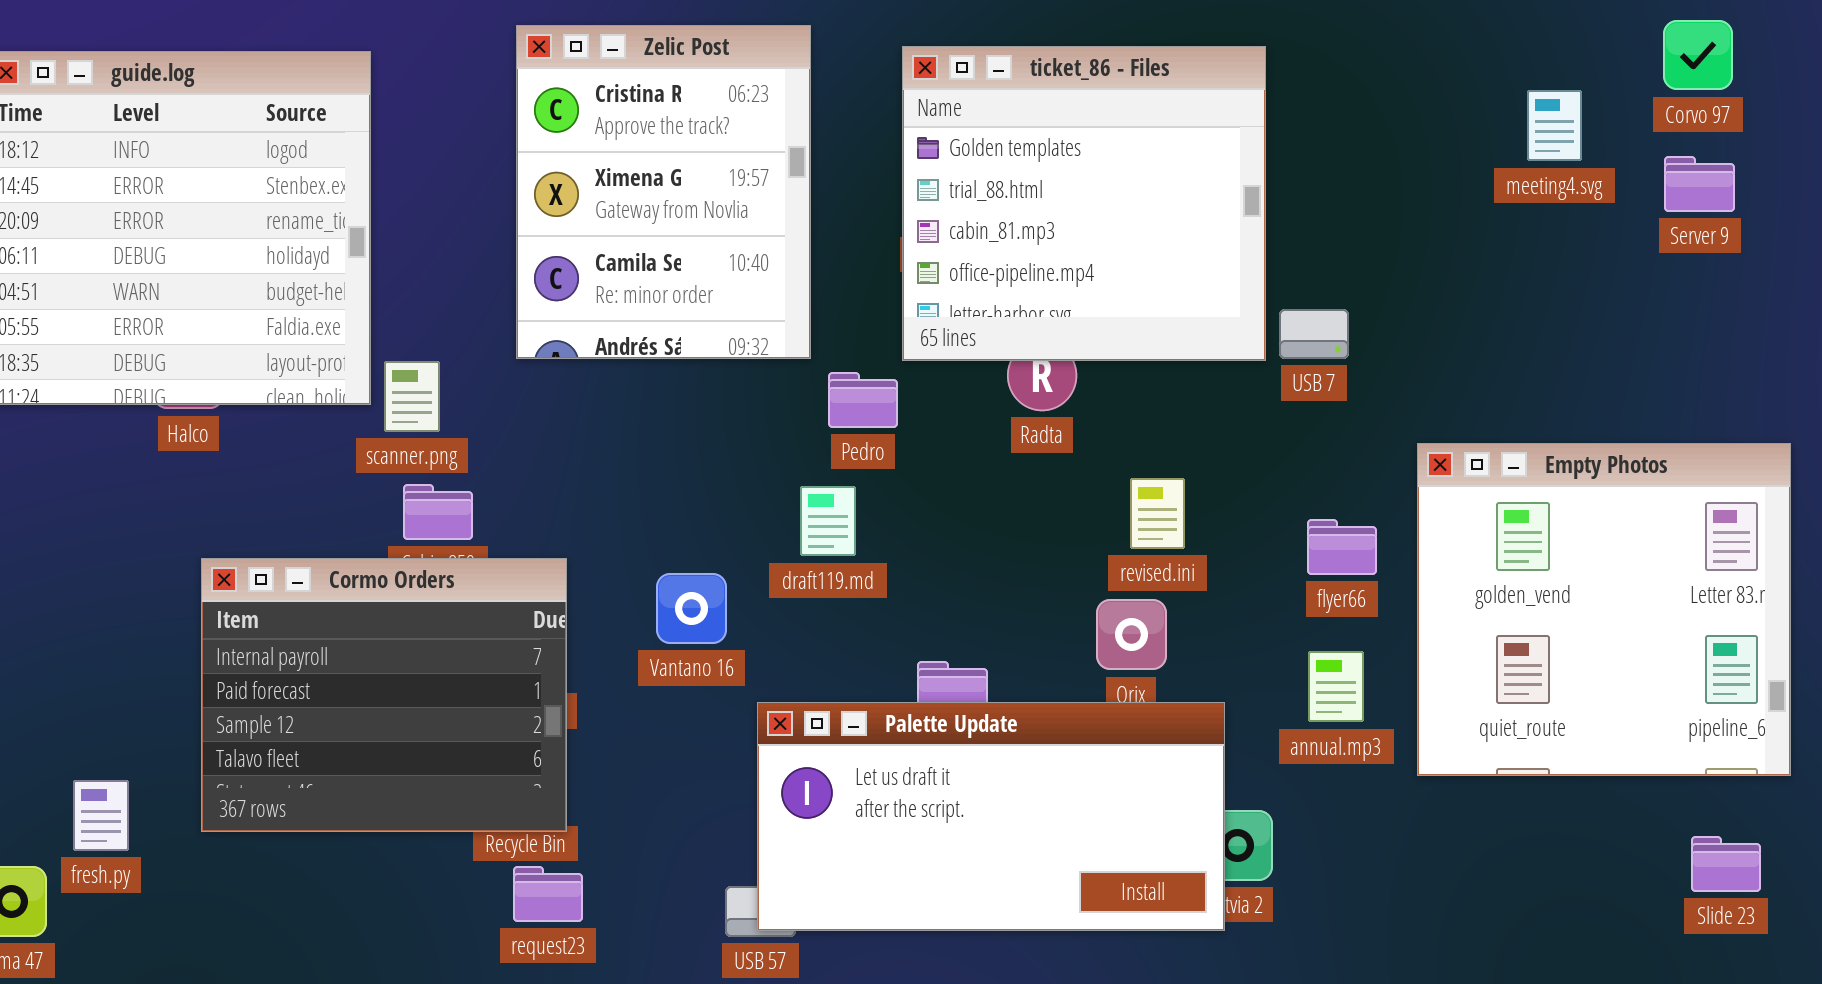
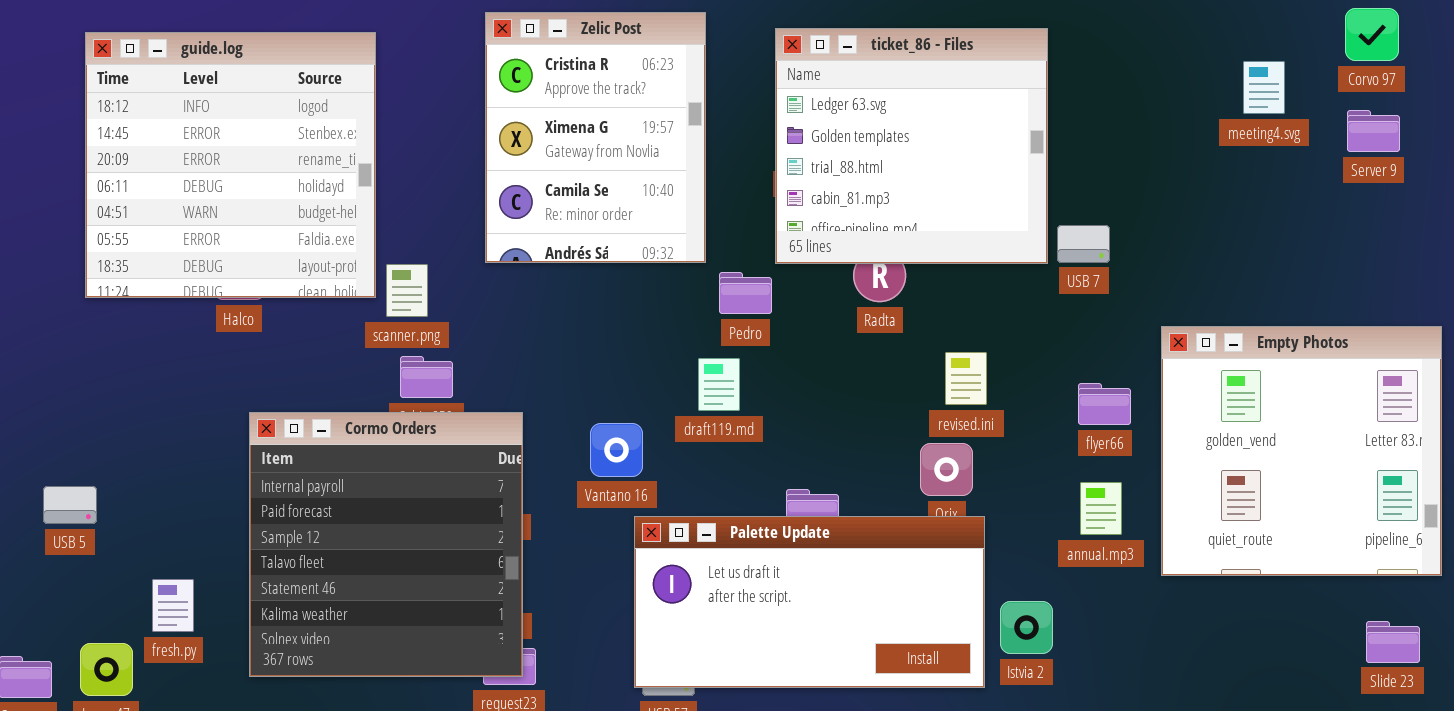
ticket_86 - Files: [902,46,1266,361] -> [775,28,1048,264], scrolled up 1 row
Cormo Orders: [201,558,567,832] -> [249,412,523,677], resized
Palette Update: [757,702,1225,931] -> [634,516,985,688], moved

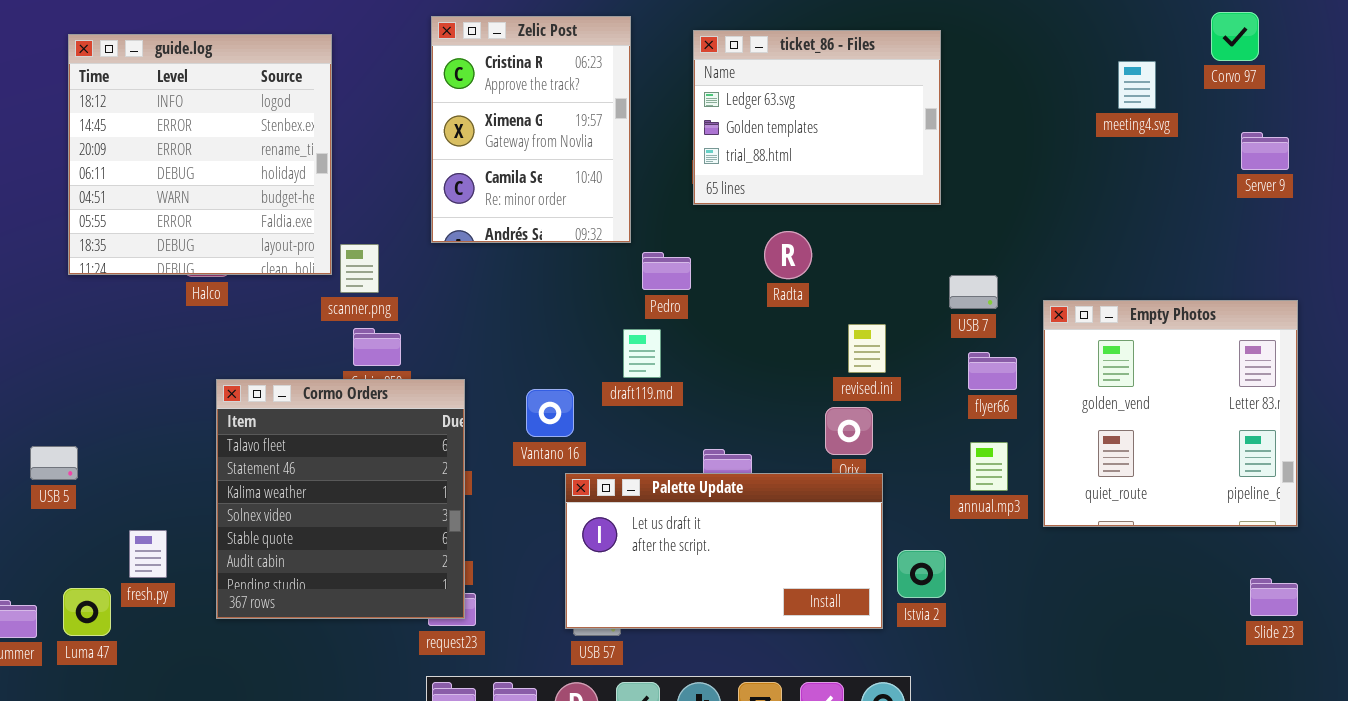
ticket_86 - Files: [775,28,1048,264] -> [693,30,941,205], resized
Server 9: [1347,110,1400,152] -> [1241,132,1289,170], moved
USB 7: [1057,225,1110,263] -> [949,275,998,309], moved
Cormo Orders: [249,412,523,677] -> [216,379,465,619], scrolled down 3 rows
Slide 23: [1366,621,1420,663] -> [1250,578,1298,616], moved

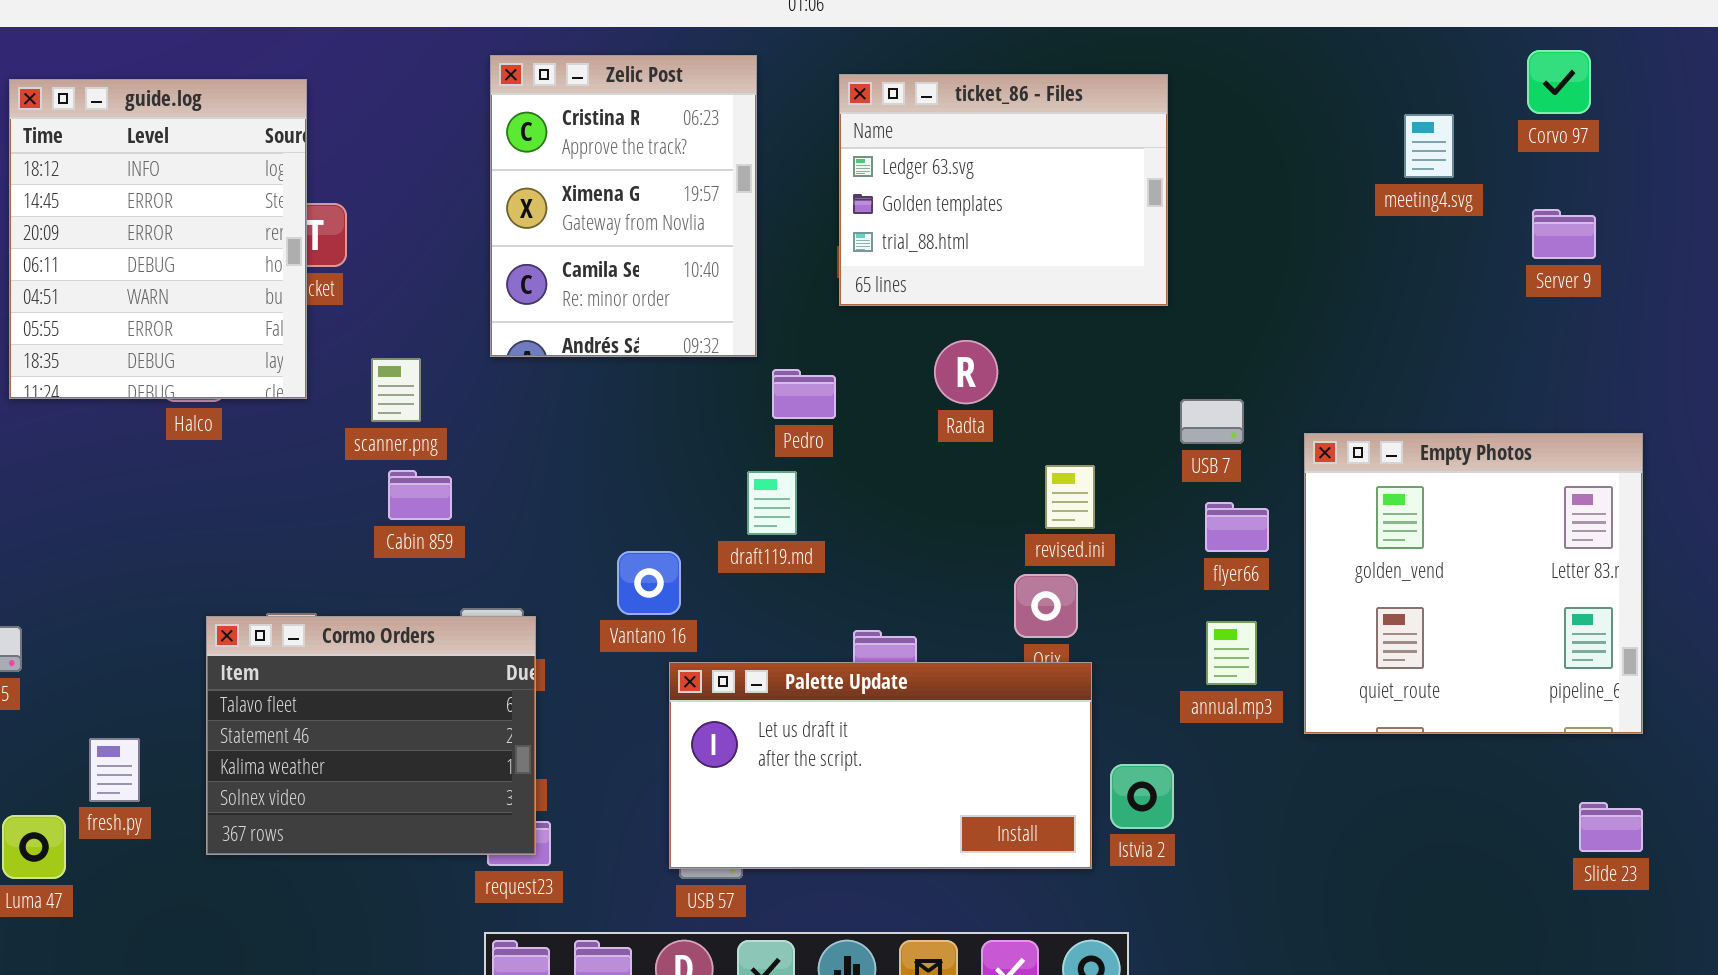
guide.log: [68,34,332,275] -> [9,79,307,399], resized
Server 9: [1241,132,1289,170] -> [1532,209,1596,259], moved
Cormo Orders: [216,379,465,619] -> [206,616,536,855], resized

